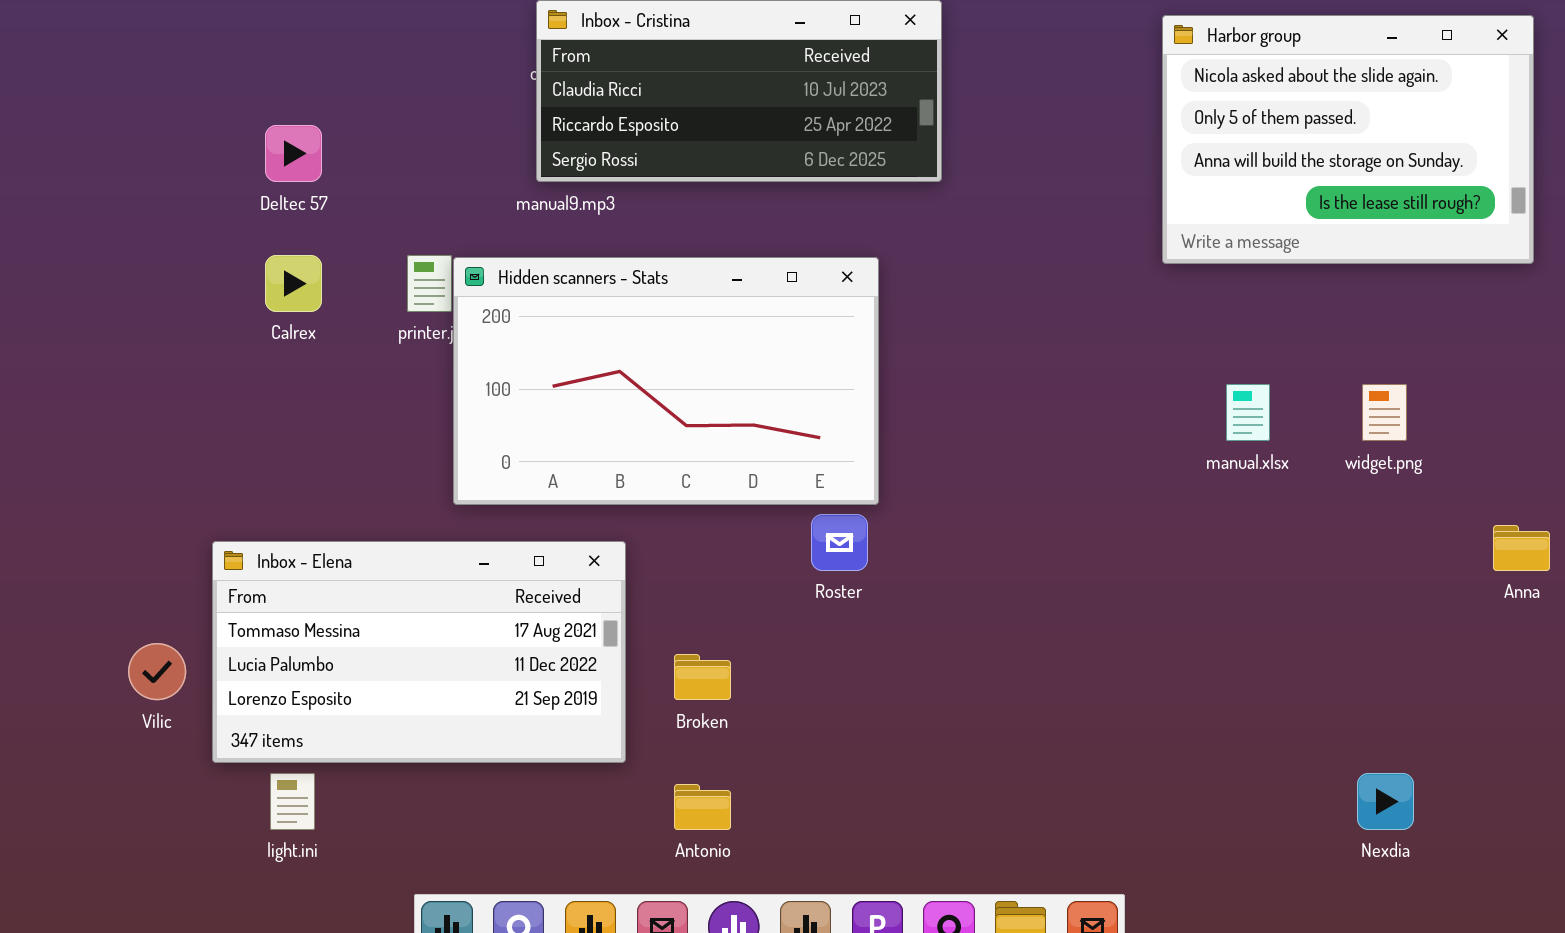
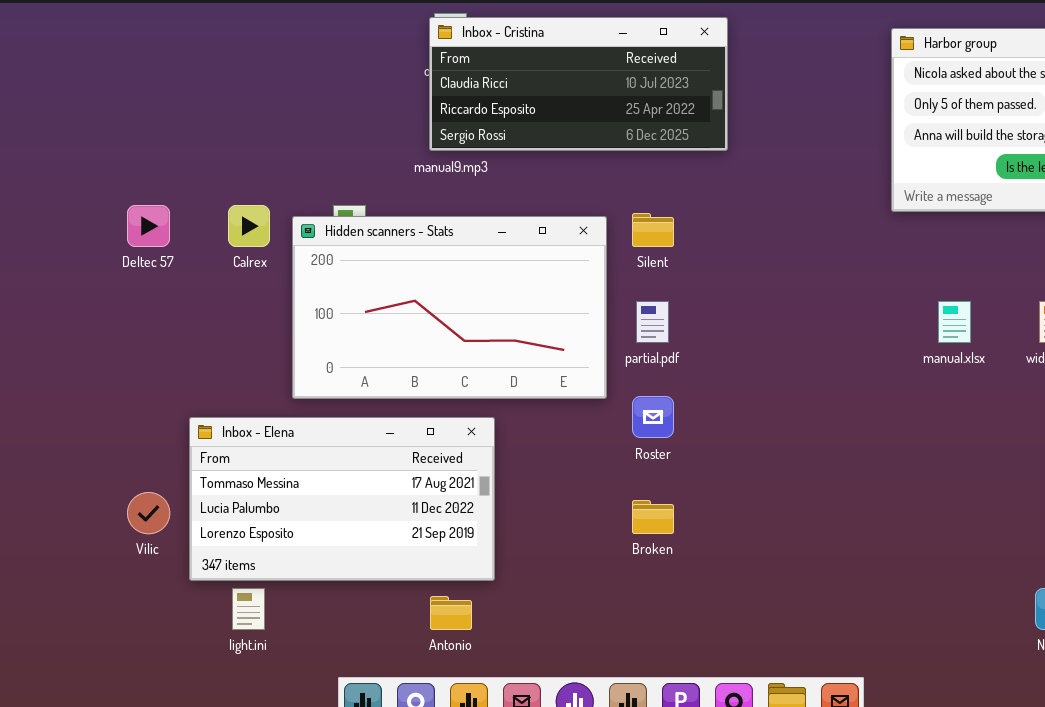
Deltec 57: [265,125,322,182] -> [127,205,170,247], moved
Hidden scanners - Stats: [453,257,879,505] -> [292,216,607,399], moved
Broken: [674,654,731,700] -> [632,500,674,534], moved
Antonio: [674,784,731,830] -> [430,596,472,630], moved

